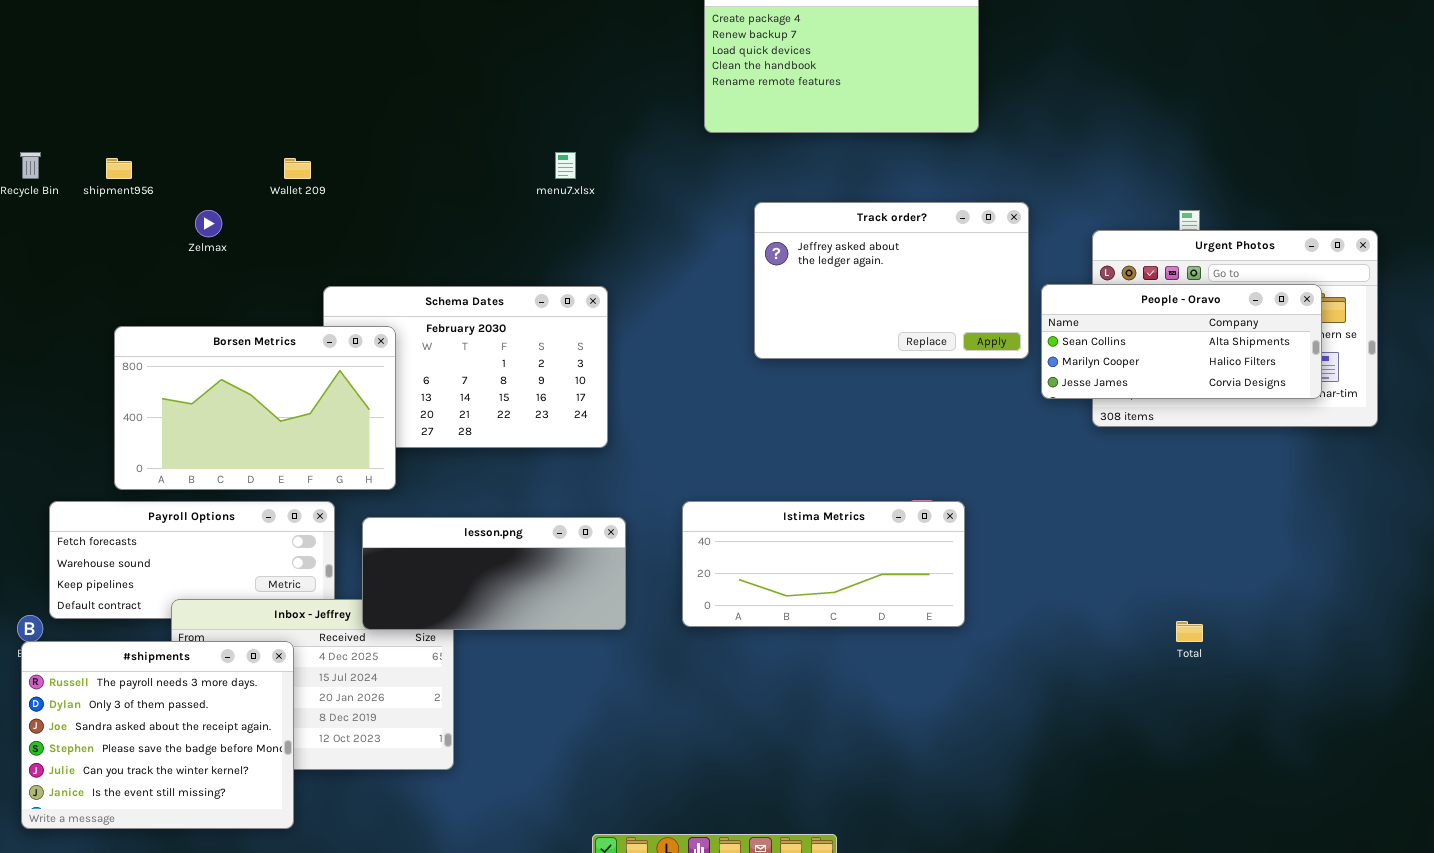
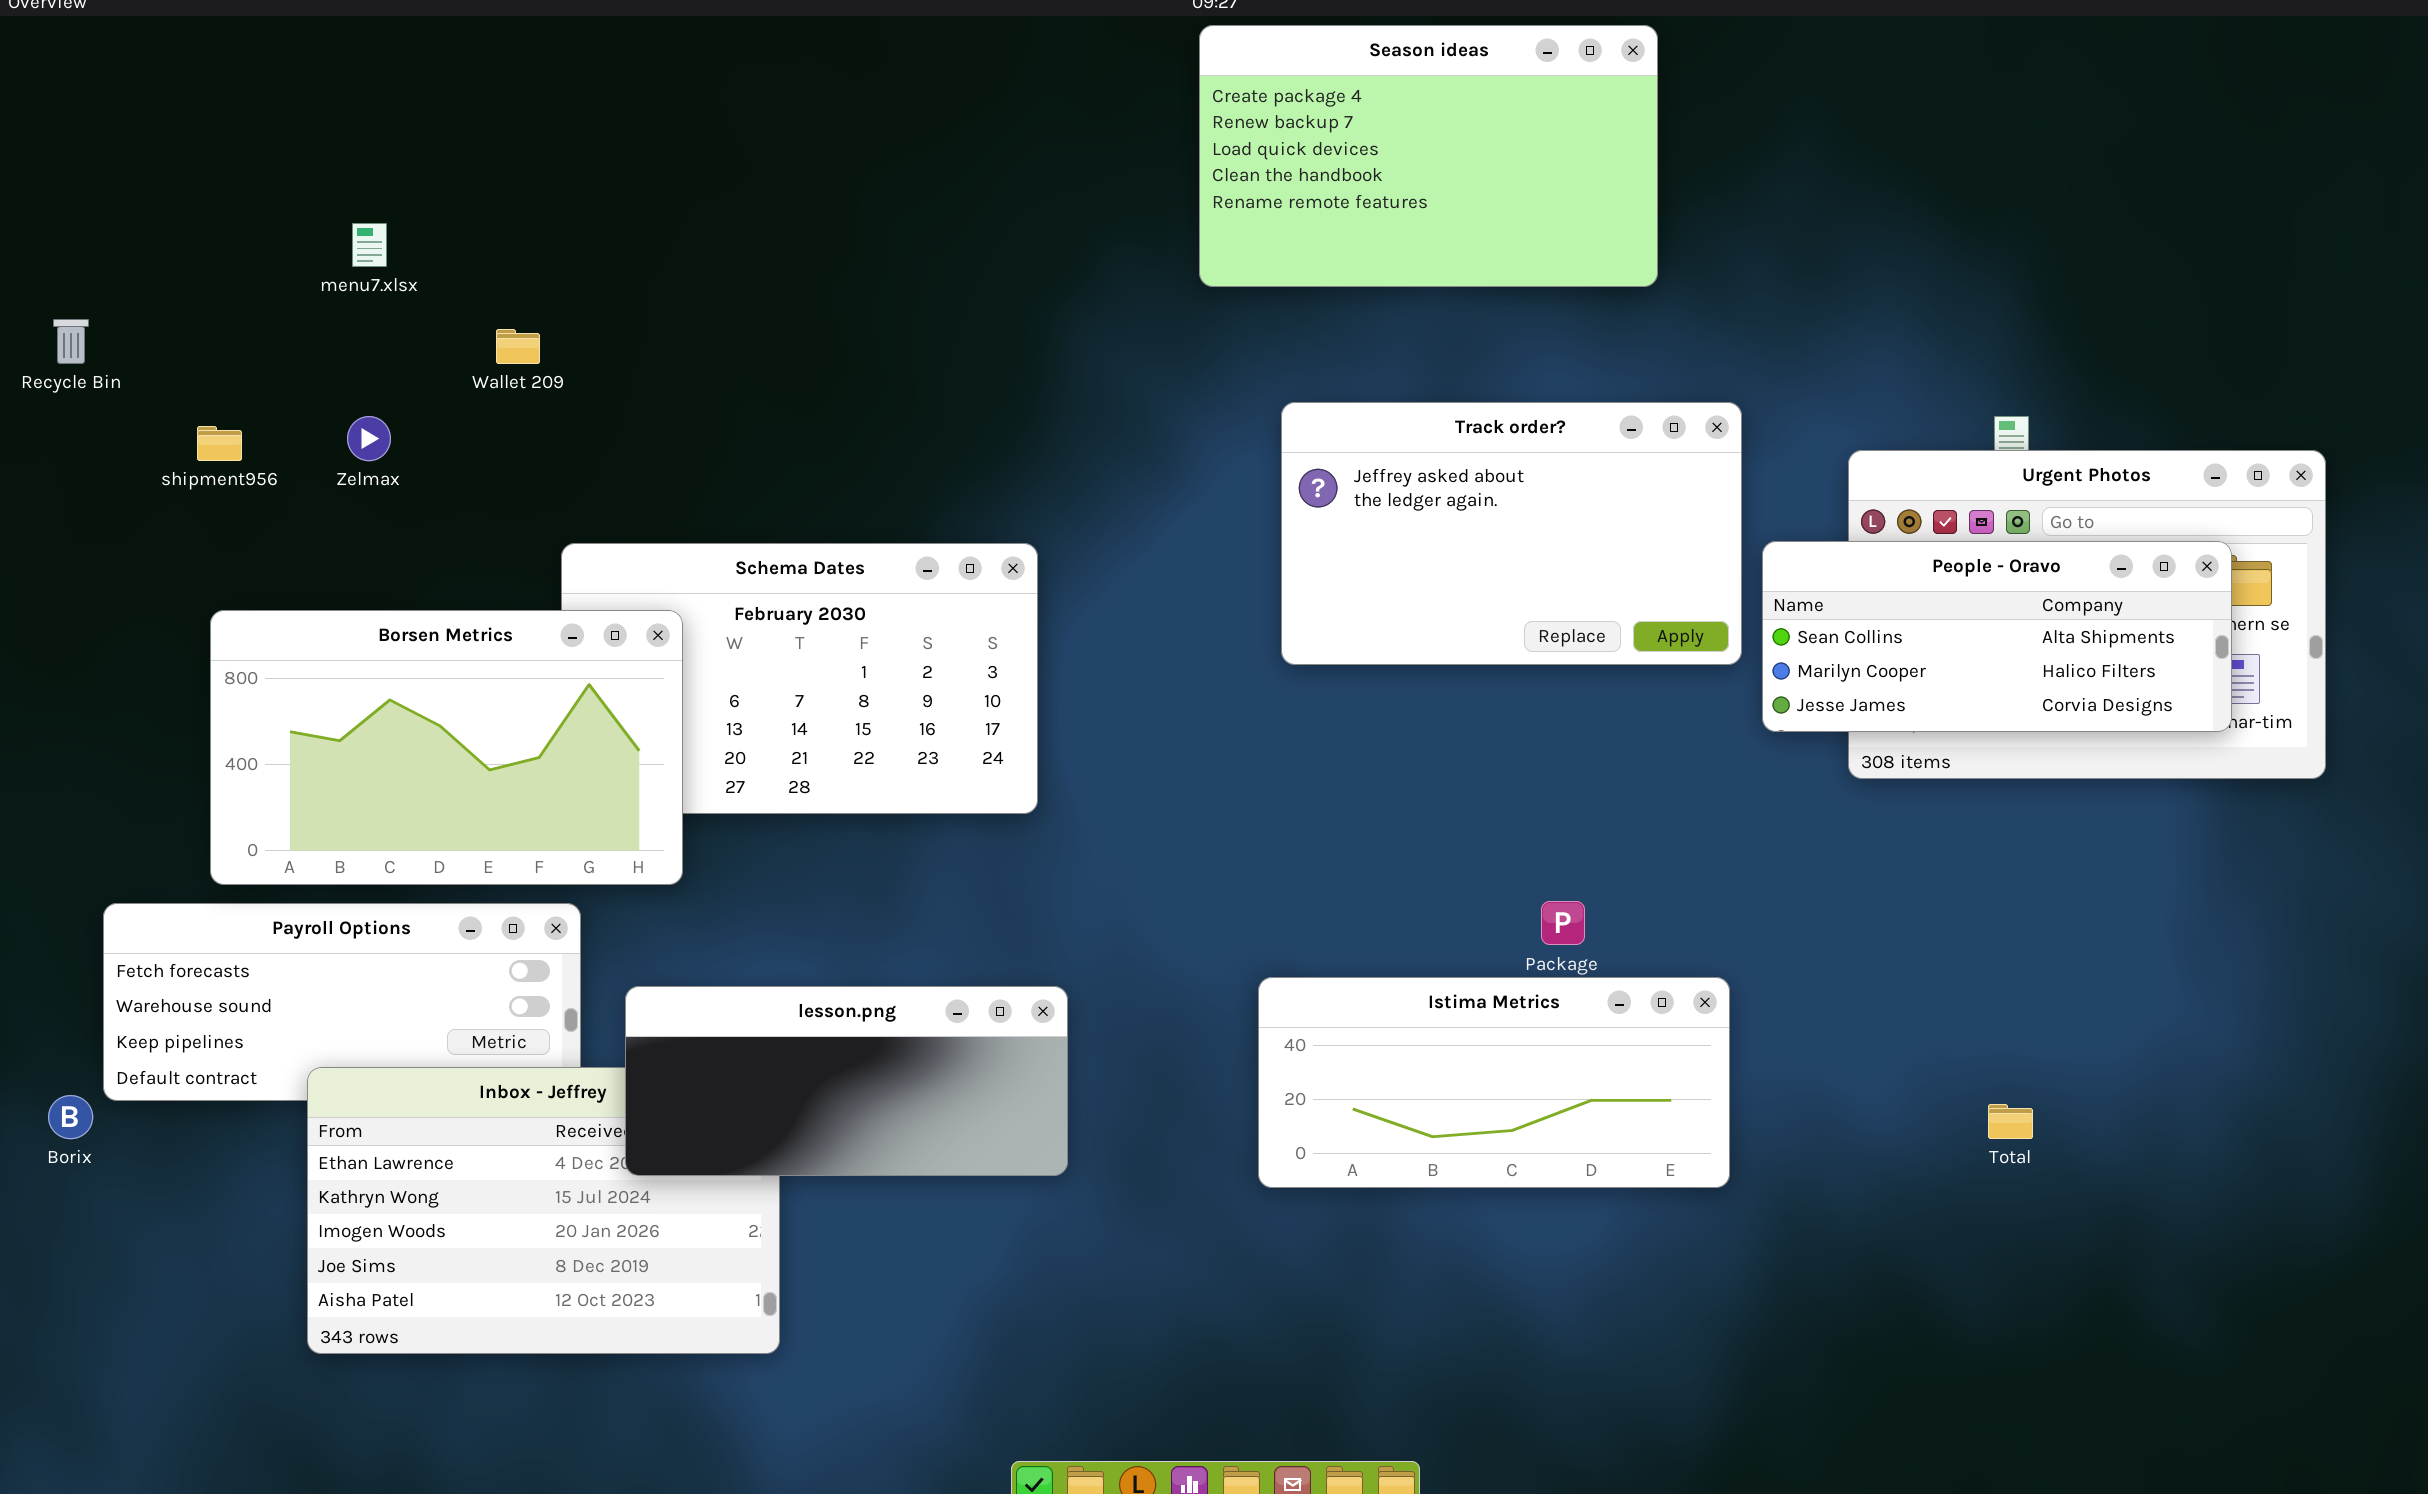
menu7.xlsx: [555,152,576,179] -> [352,223,387,267], moved
shipment956: [106,158,132,179] -> [197,426,242,461], moved
Istima Metrics: [682,501,965,627] -> [1258,977,1730,1188], moved
lesson.png: [362,517,626,630] -> [625,986,1068,1176], moved
#shipments: [21,641,294,829] -> none, closed

